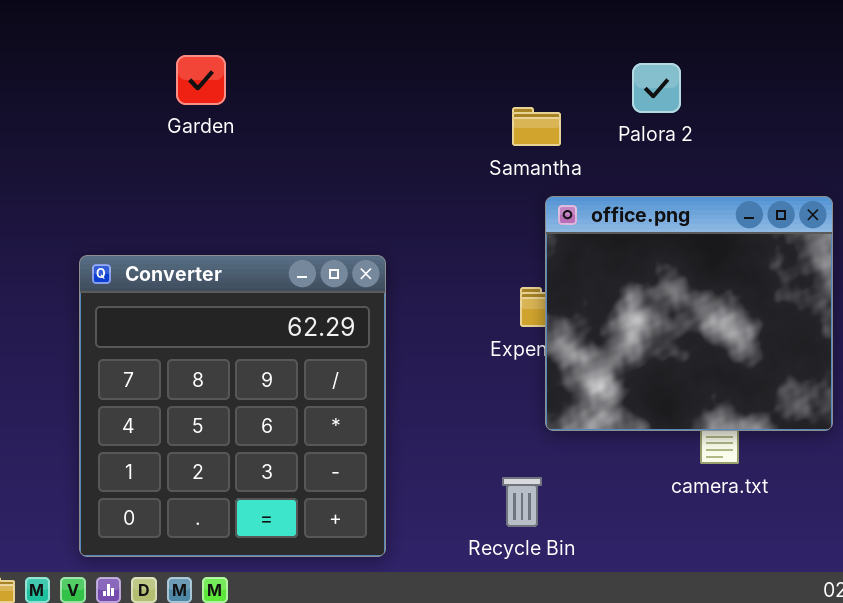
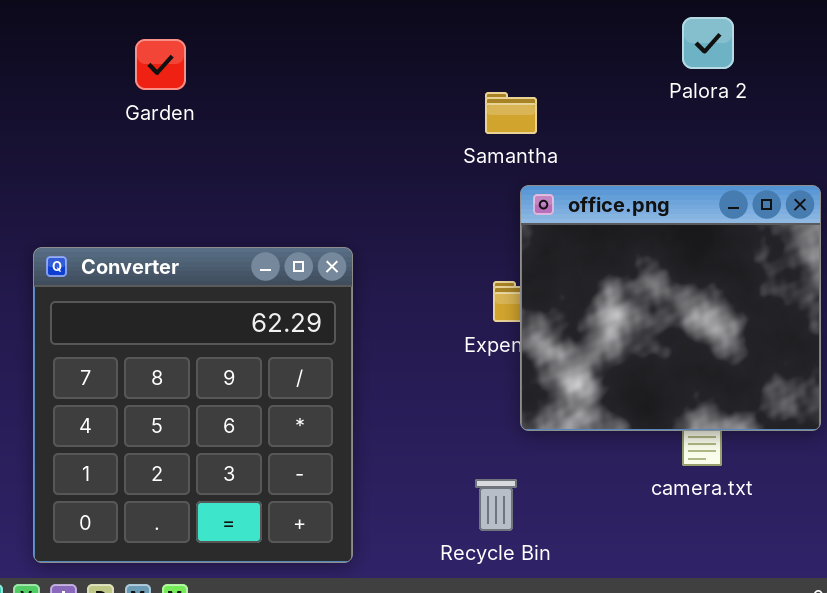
Palora 2: [632,63,681,113] -> [682,17,734,69], moved

